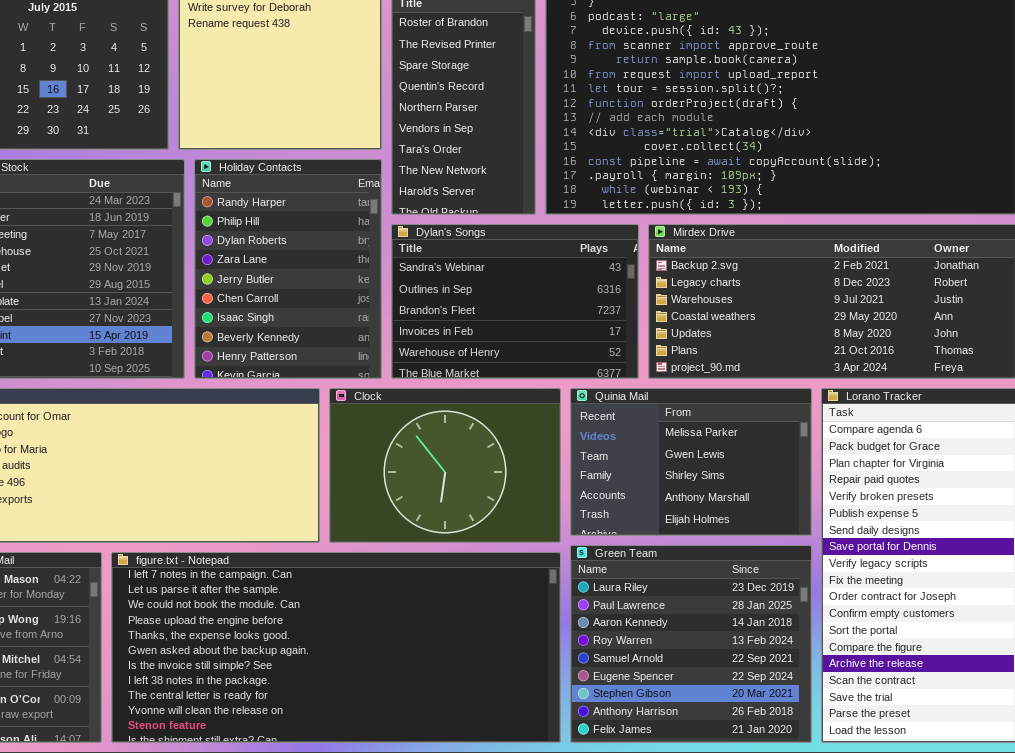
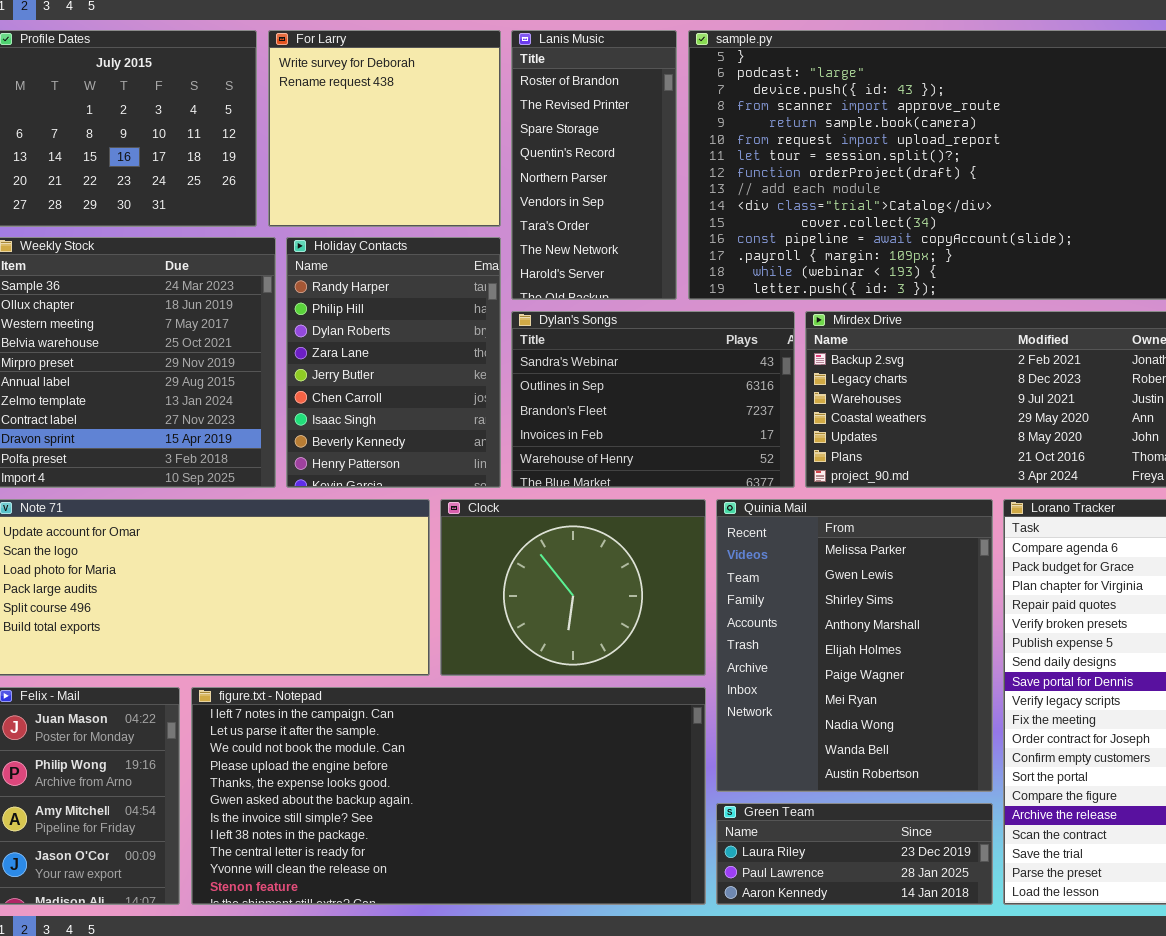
Quinia Mail: [570,388,812,536] -> [716,499,993,792], resized
Green Team: [570,545,812,743] -> [716,803,993,905], resized

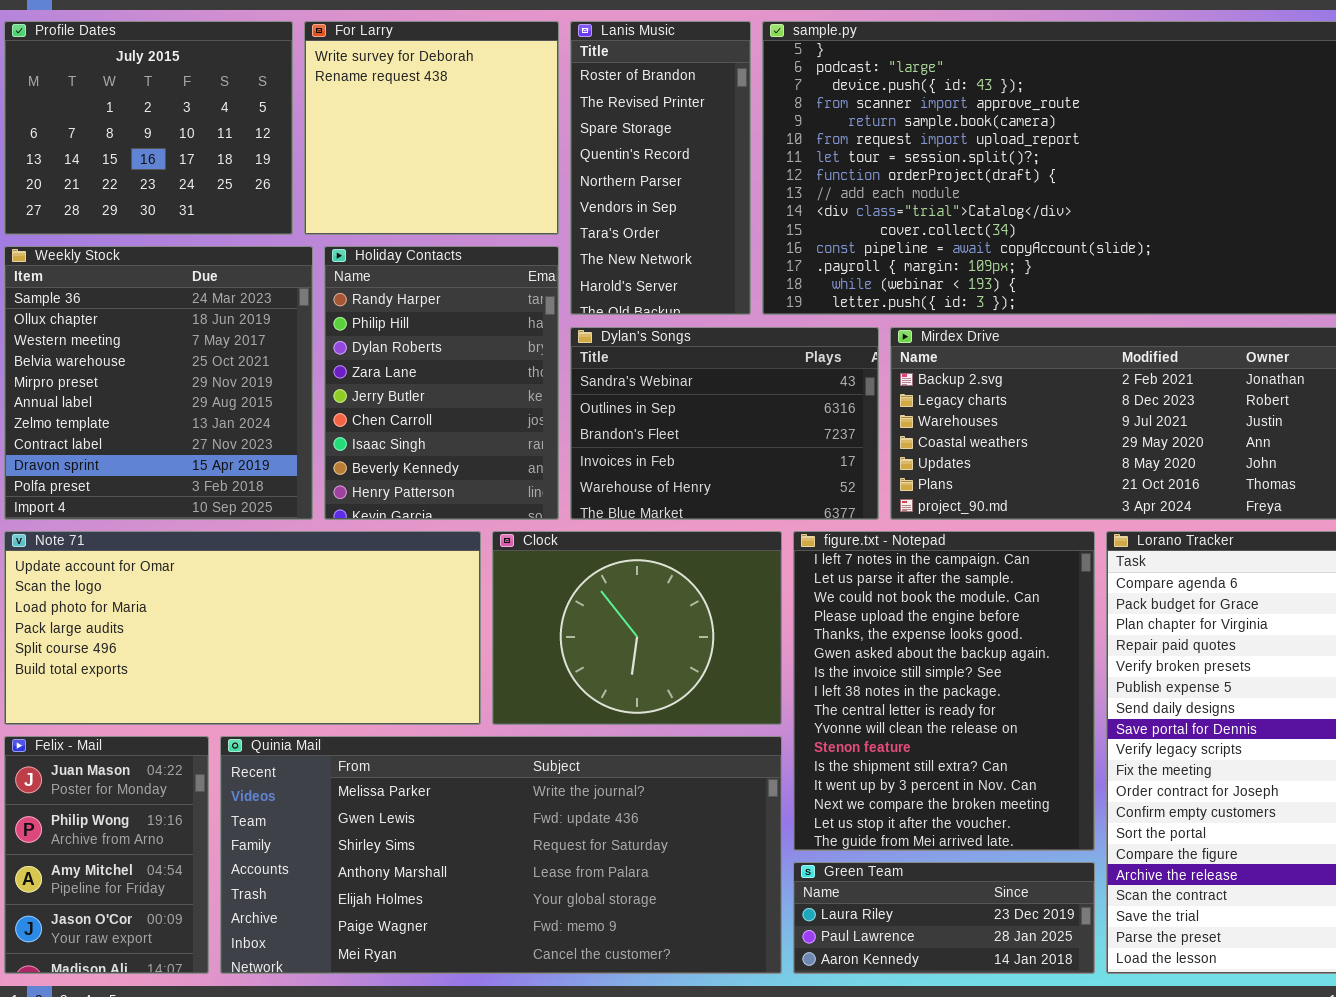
Quinia Mail: [716,499,993,792] -> [220,736,782,974], moved, resized
figure.txt - Notepad: [191,687,706,905] -> [793,531,1095,851], moved, resized

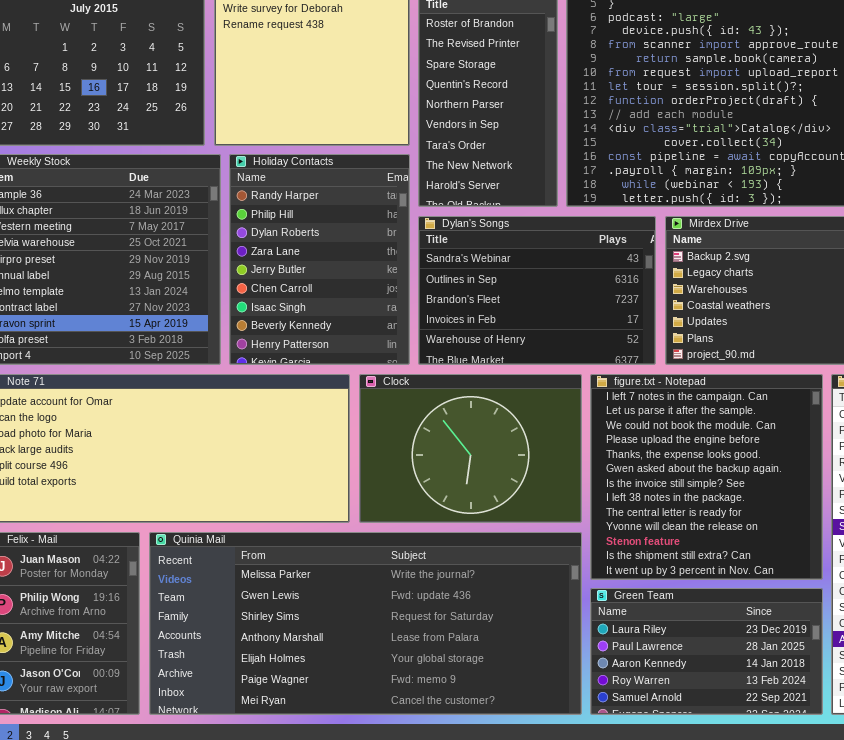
figure.txt - Notepad: [793,531,1095,851] -> [590,374,823,580], resized
Green Team: [793,862,1095,974] -> [590,588,823,715], resized

